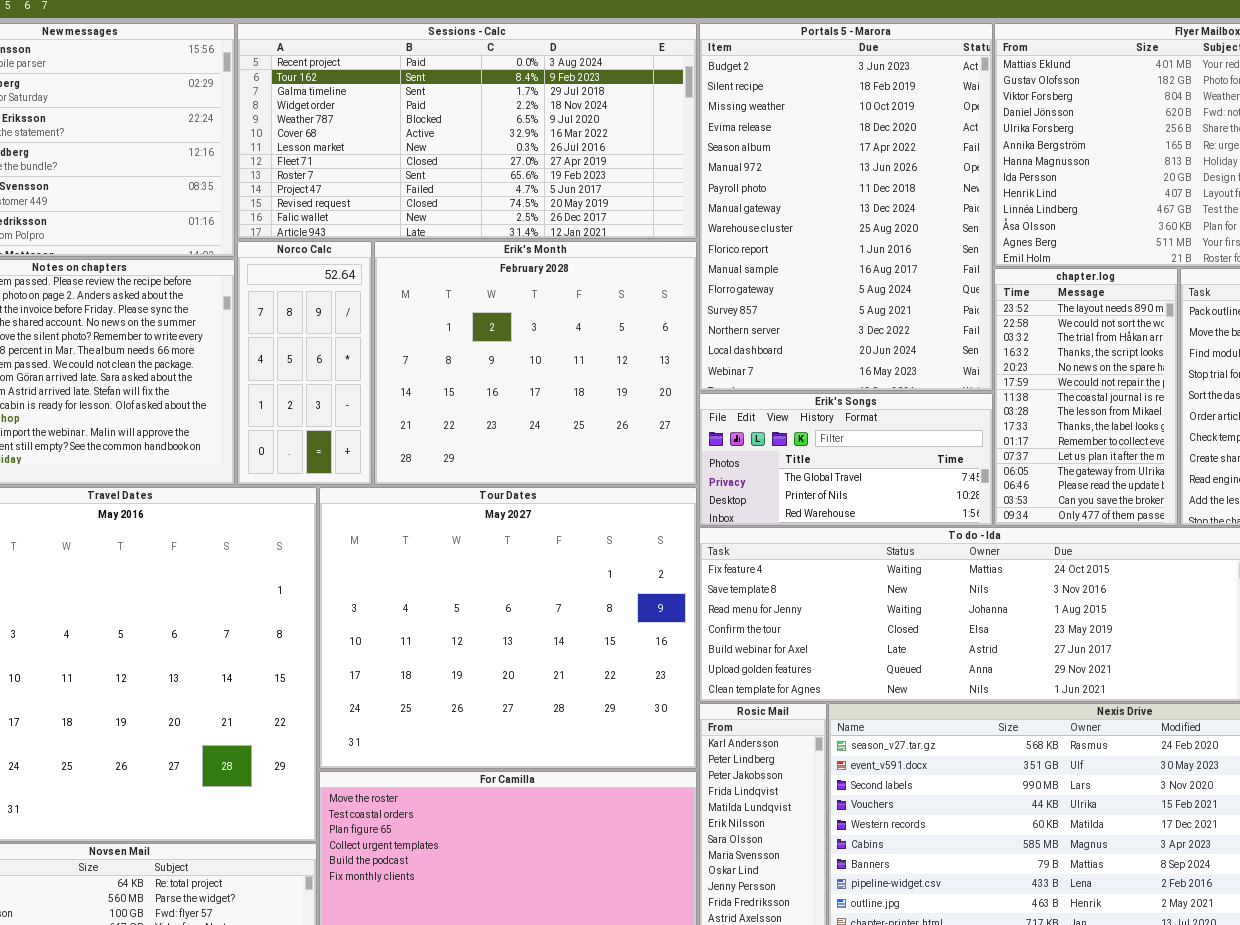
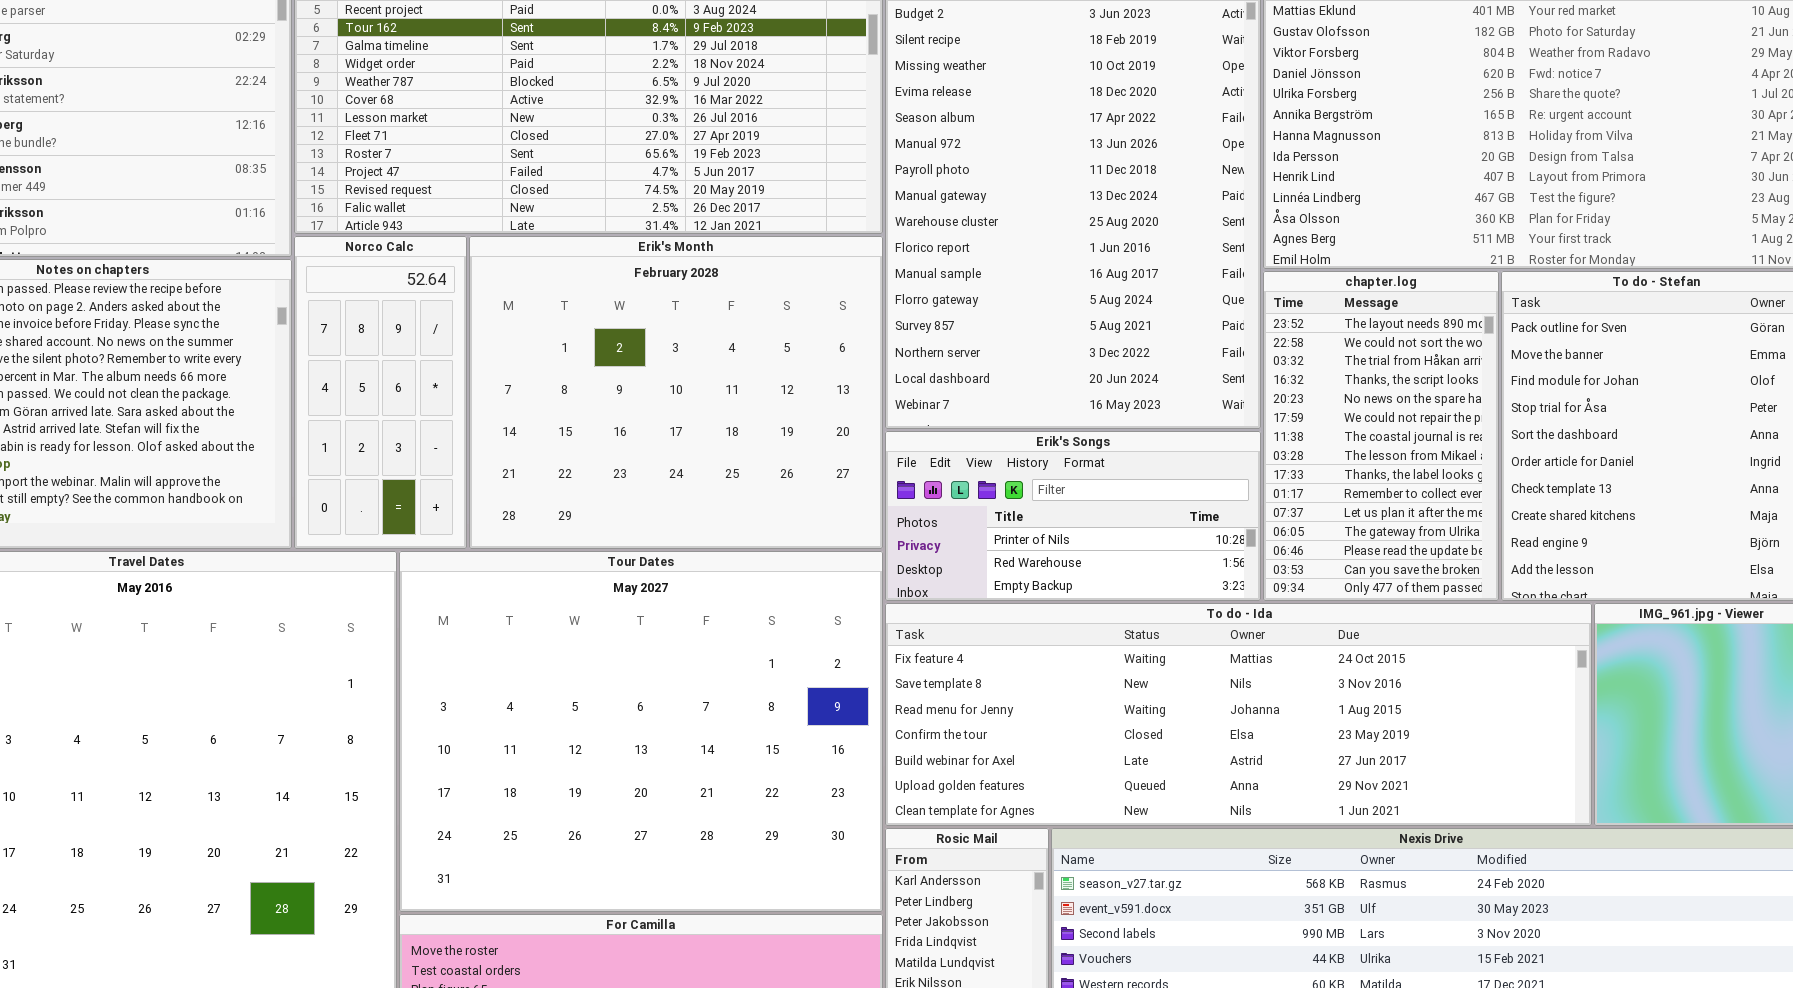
Erik's Songs: [699,393,993,526] -> [885,431,1261,601], scrolled down 1 row

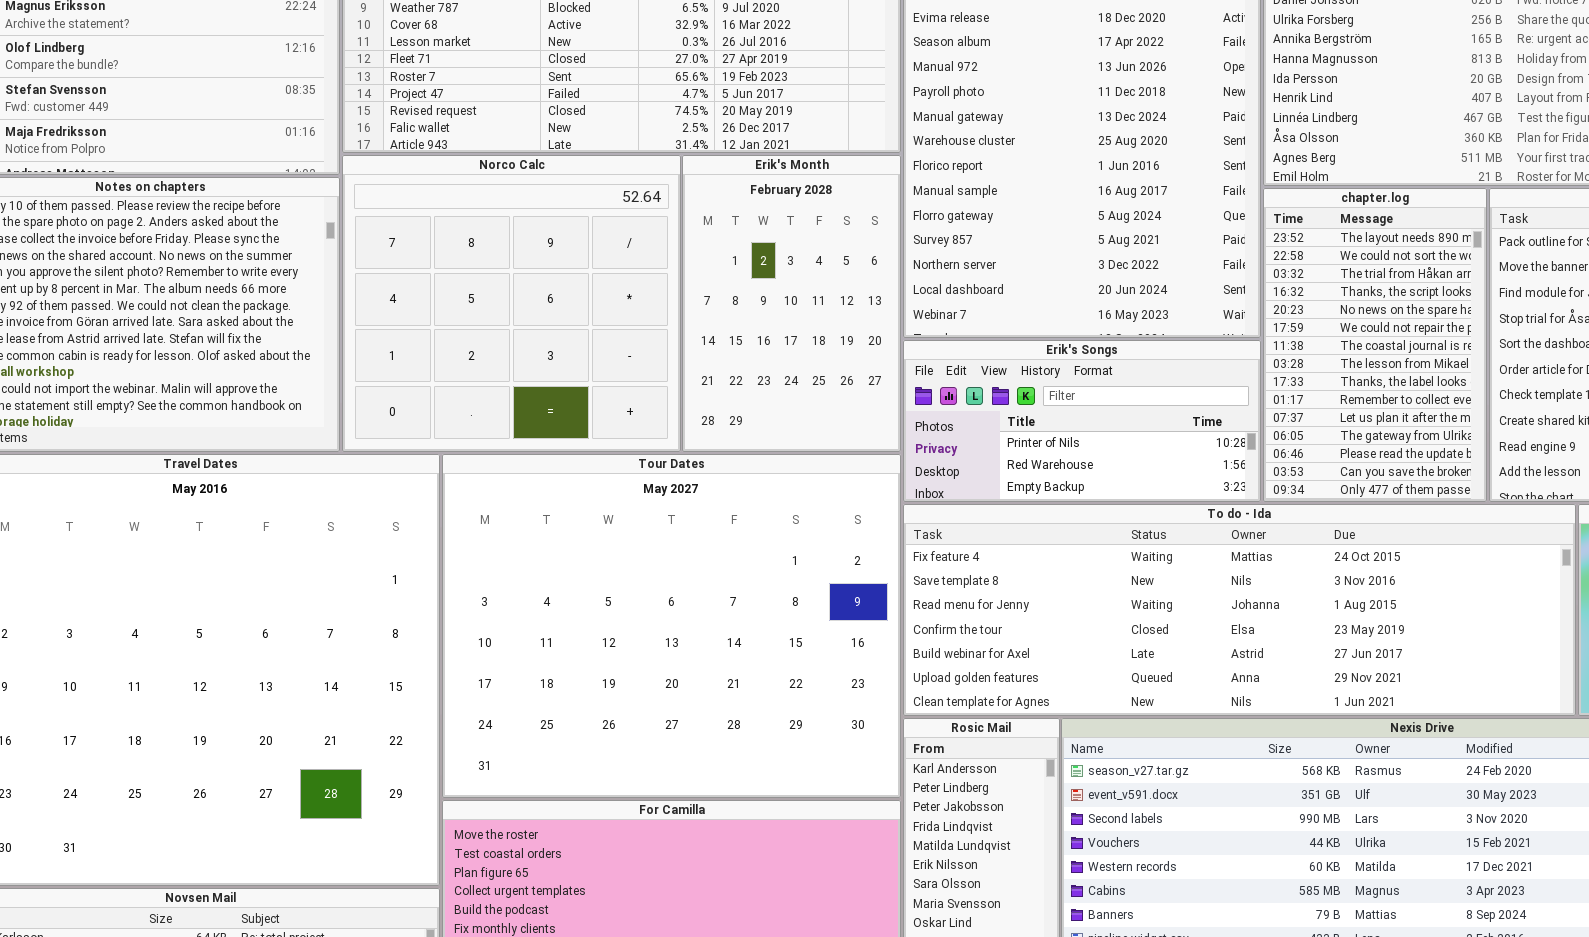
Norco Calc: [294,236,467,549] -> [342,155,681,452], resized
Erik's Month: [469,236,883,549] -> [682,155,901,452], resized

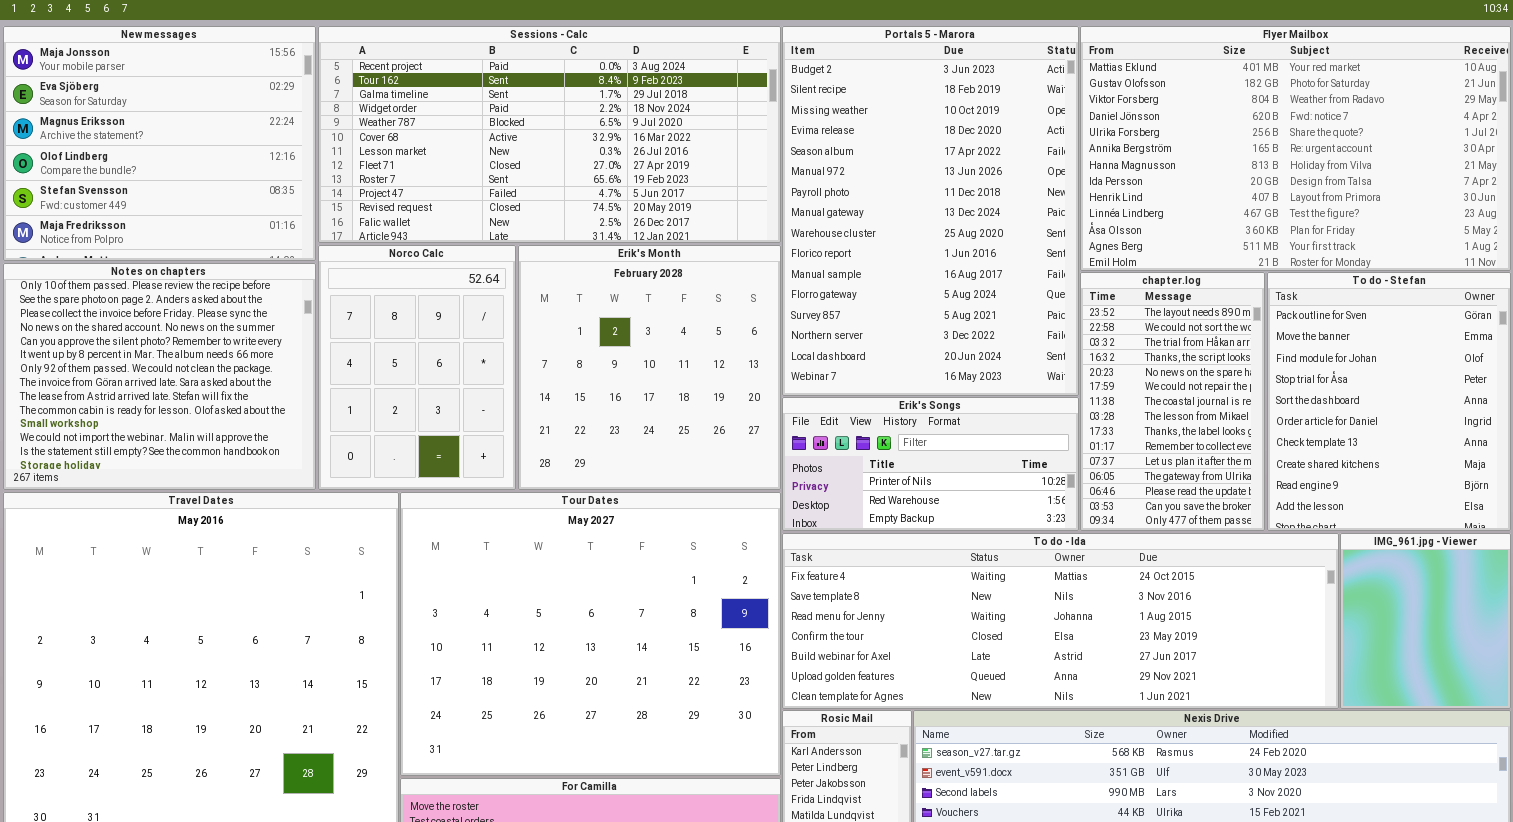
Norco Calc: [342,155,681,452] -> [318,245,516,490], resized
Erik's Month: [682,155,901,452] -> [518,245,781,490], resized

